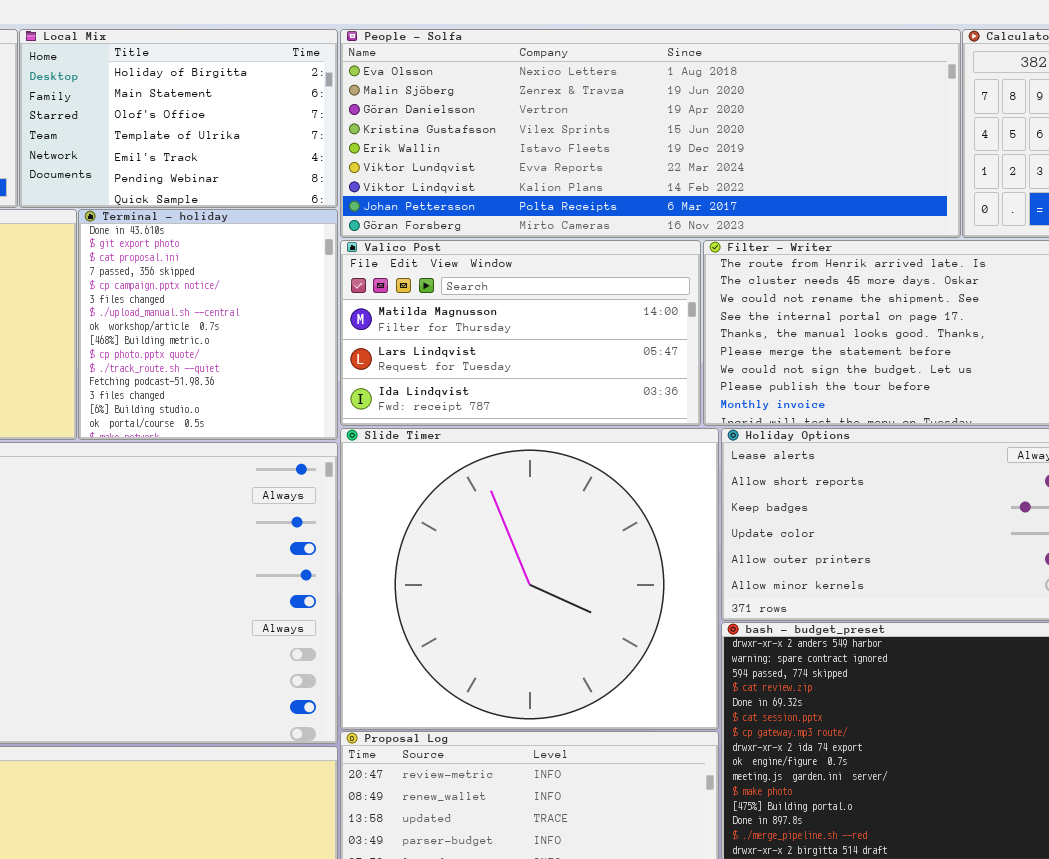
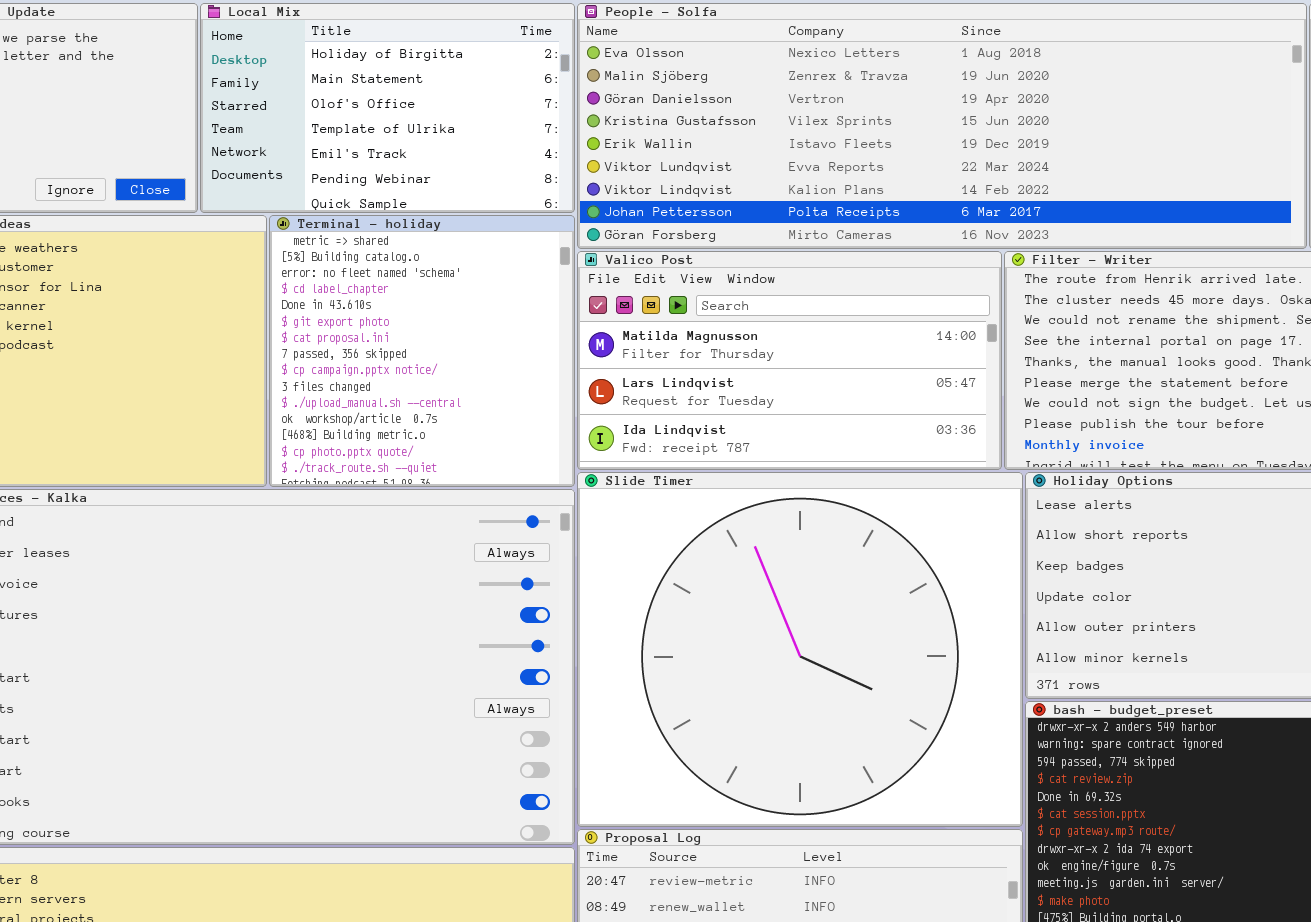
Terminal - holiday: [78,209,338,440] -> [269,215,575,487], scrolled up 4 rows

